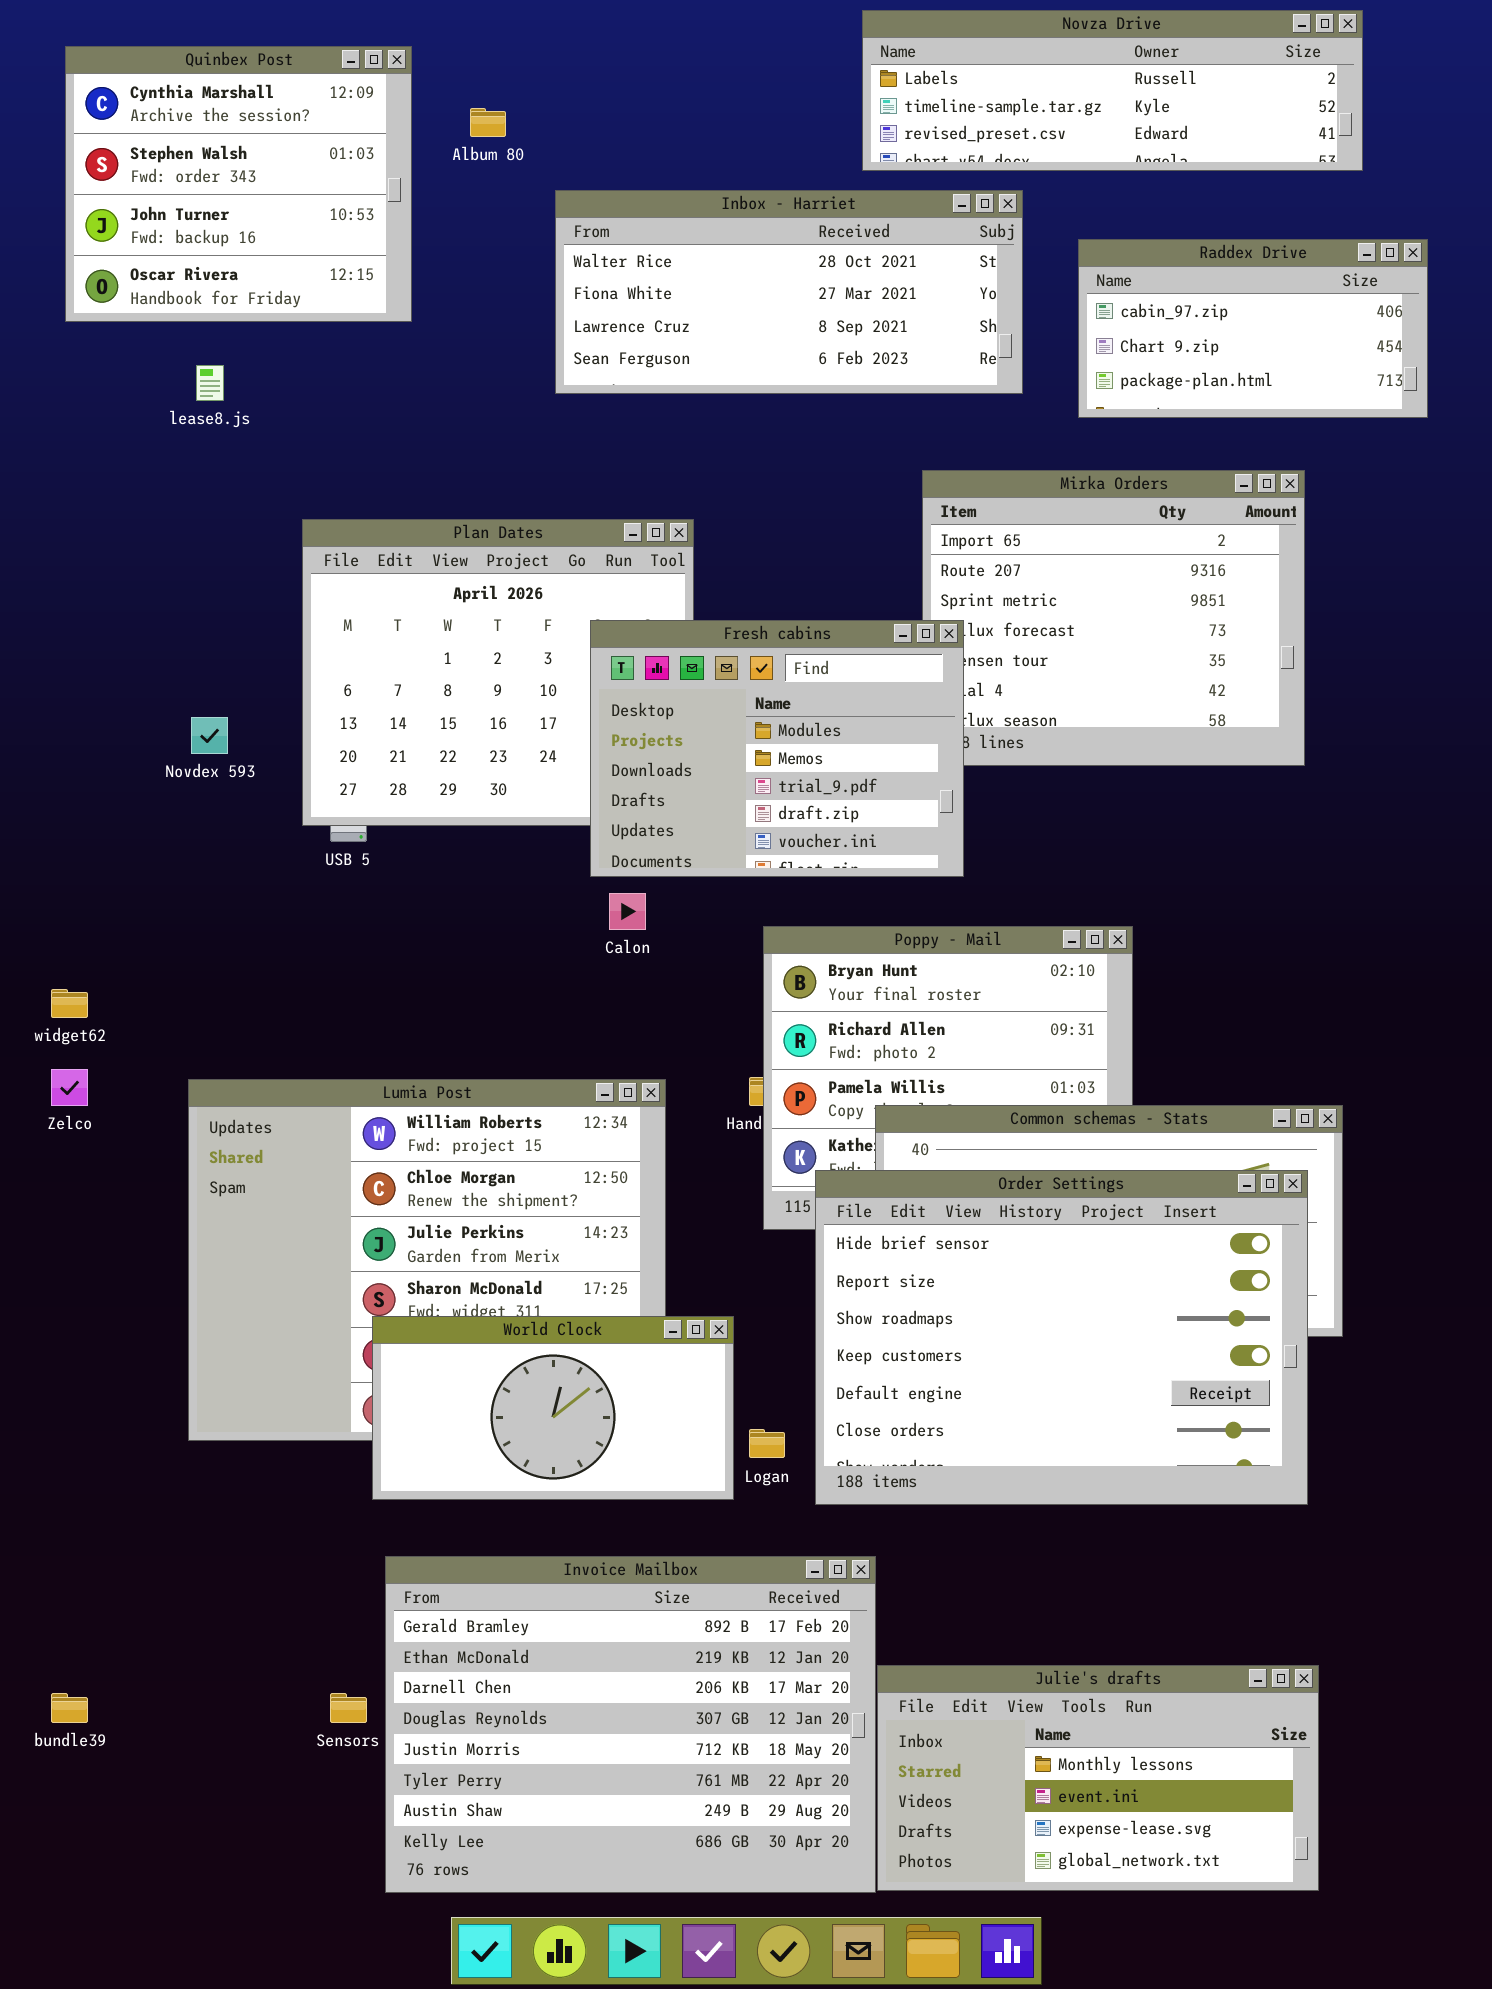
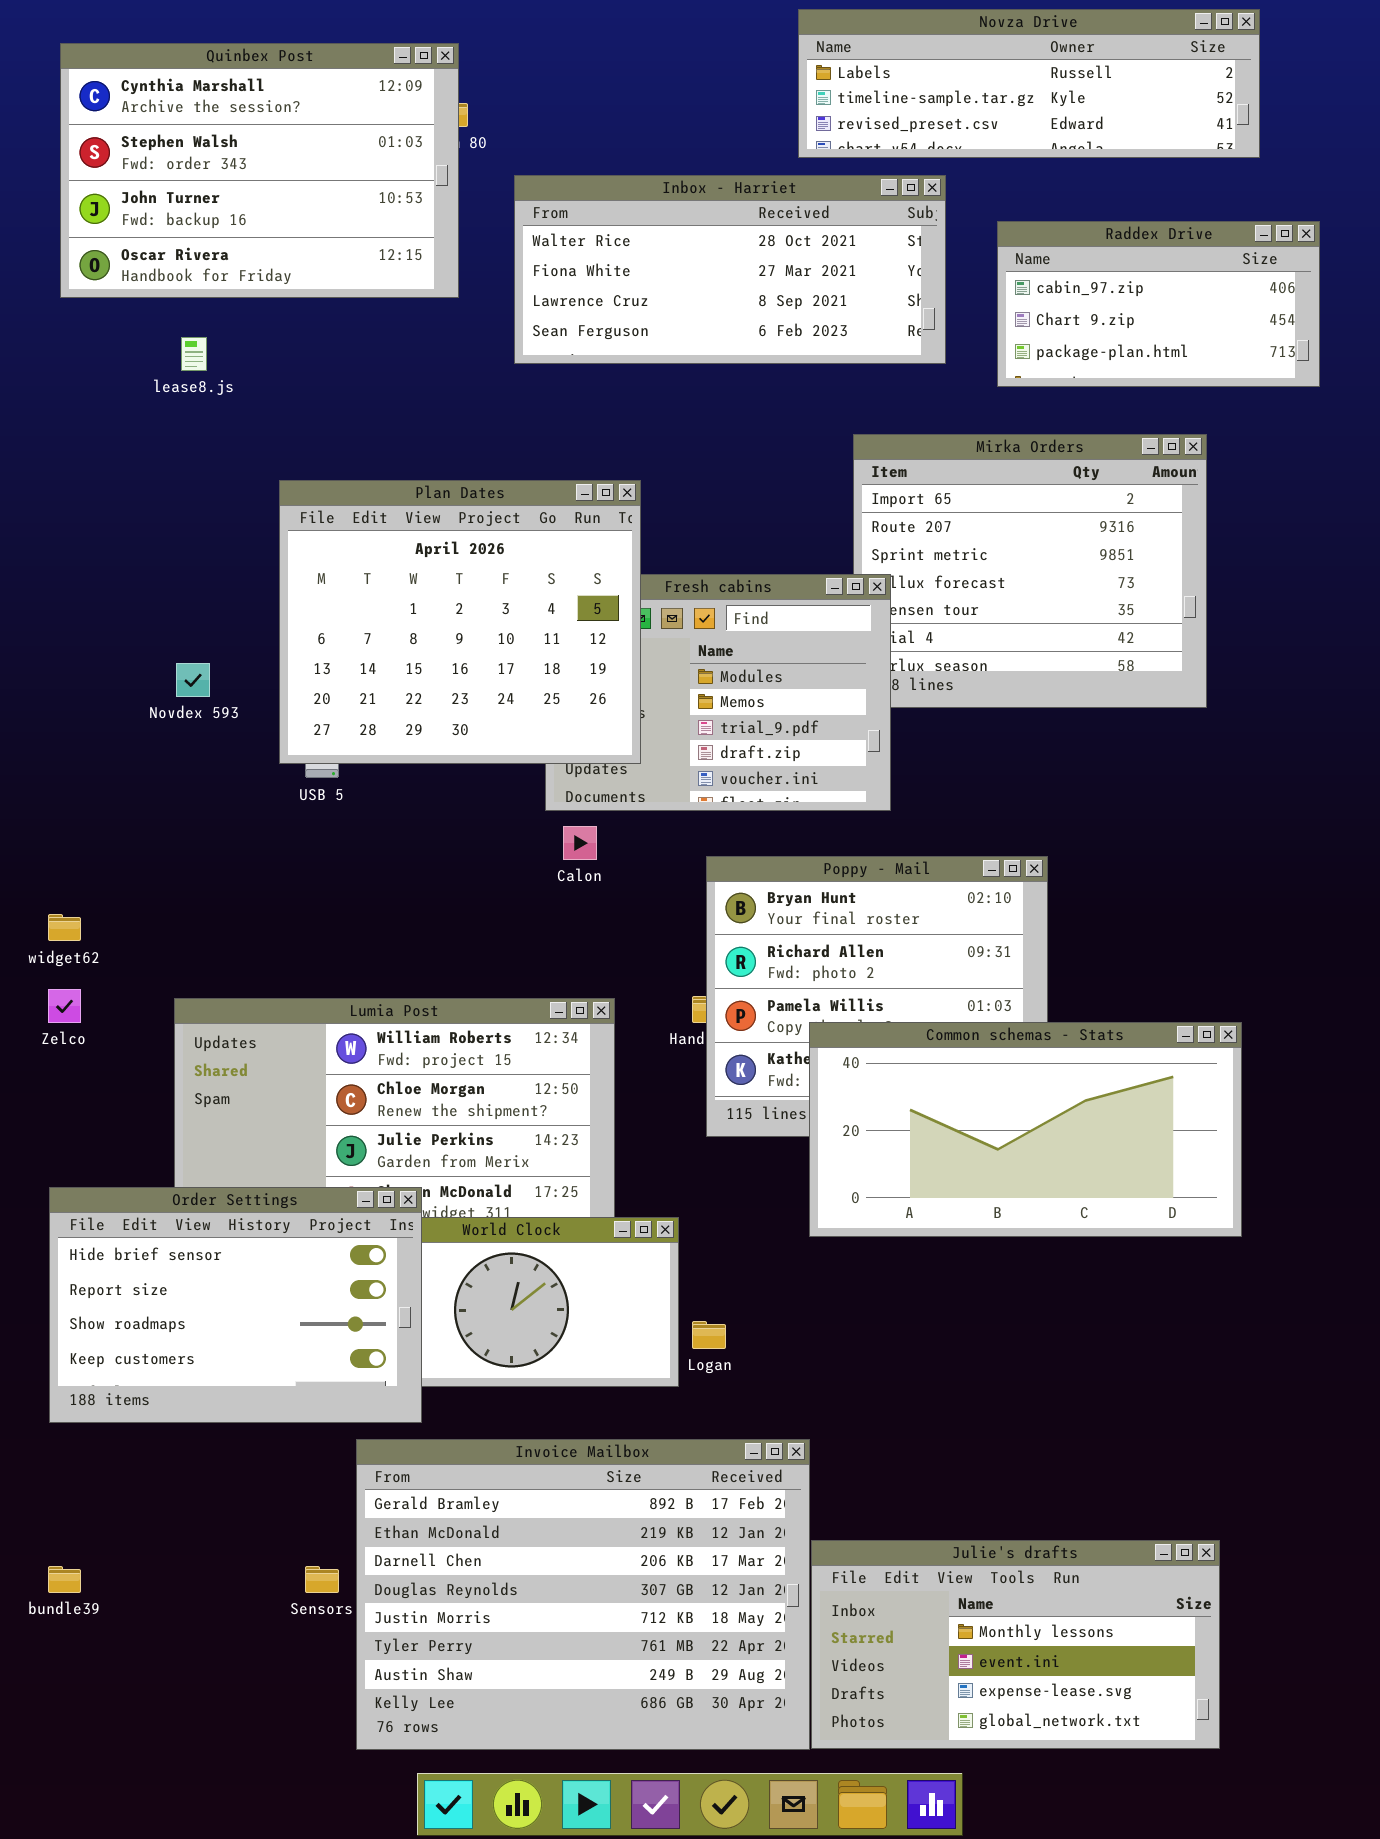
Quinbex Post: [65,46,412,322] -> [60,43,459,298], resized
Plan Dates: [302,519,694,826] -> [279,480,641,764], raised
Order Settings: [815,1170,1308,1505] -> [49,1187,422,1423], moved, resized

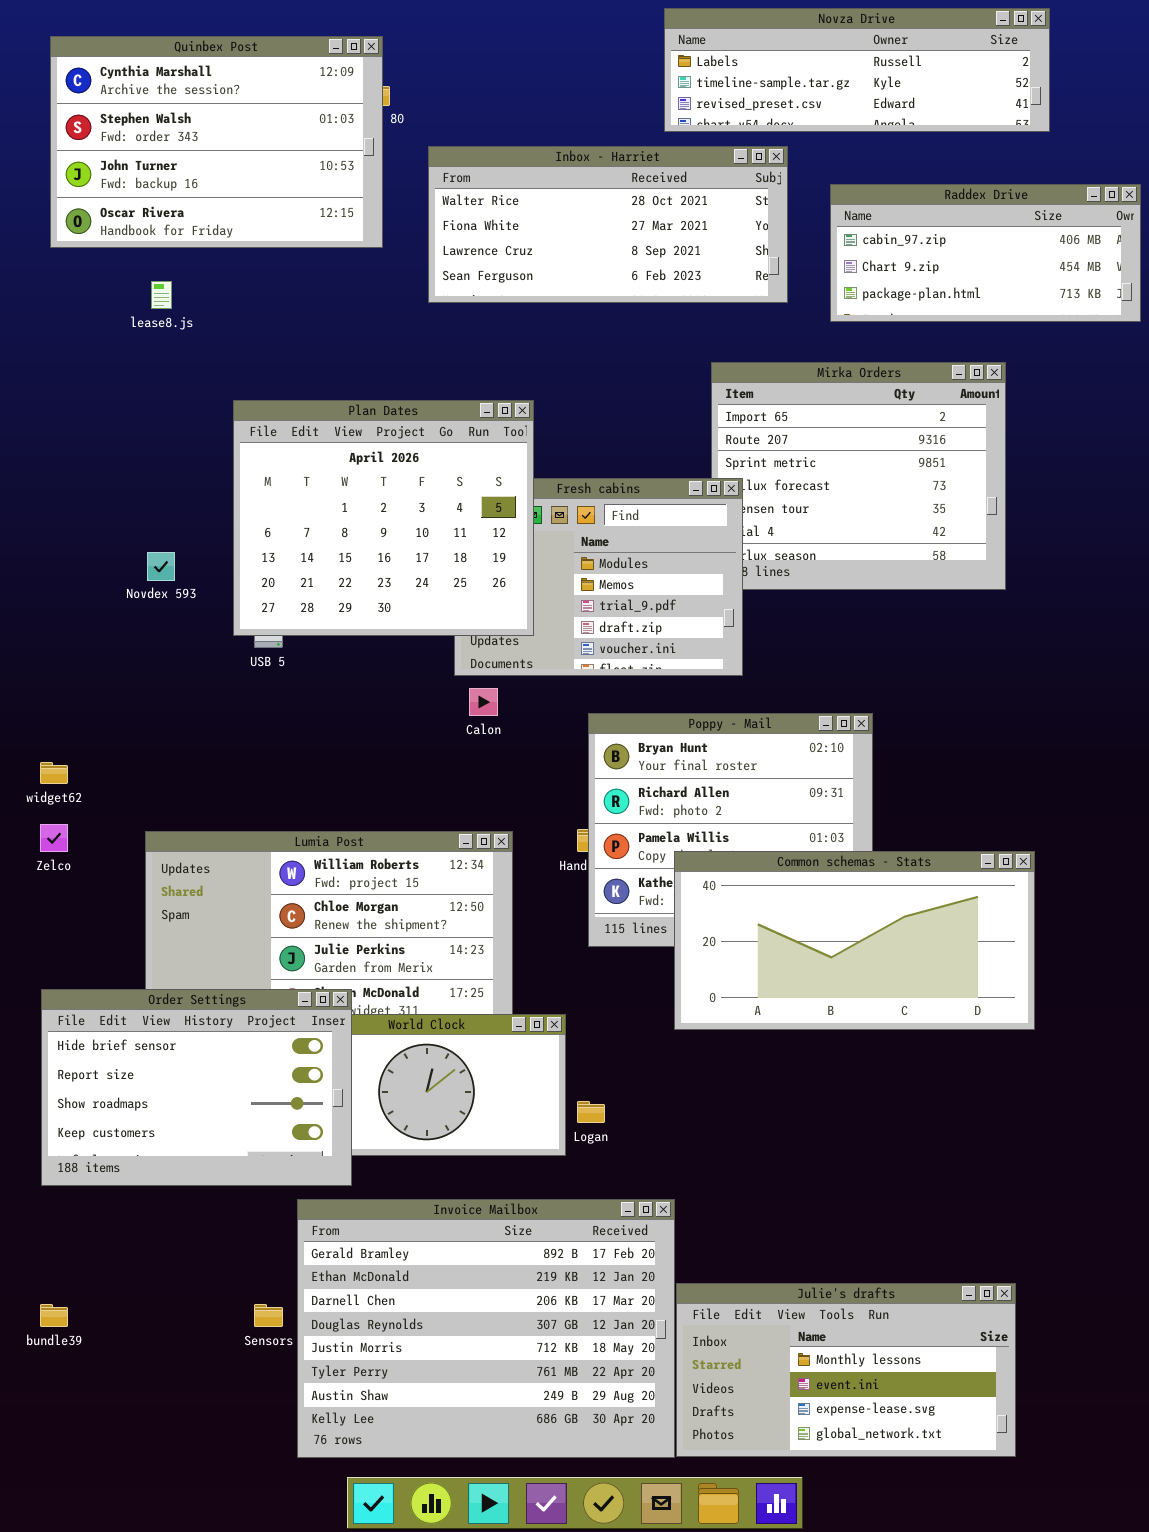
Raddex Drive: [997,221,1320,387] -> [830,184,1141,322], resized

